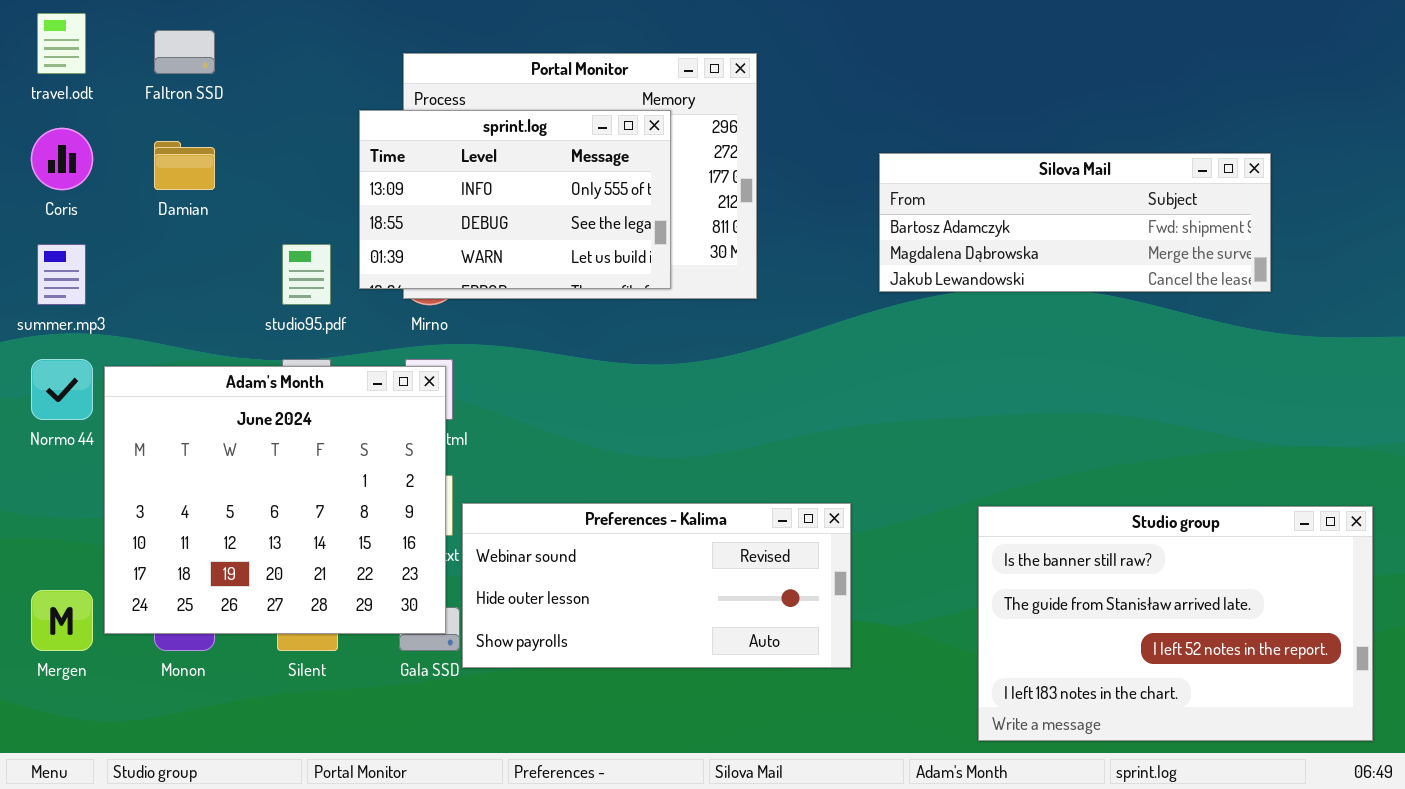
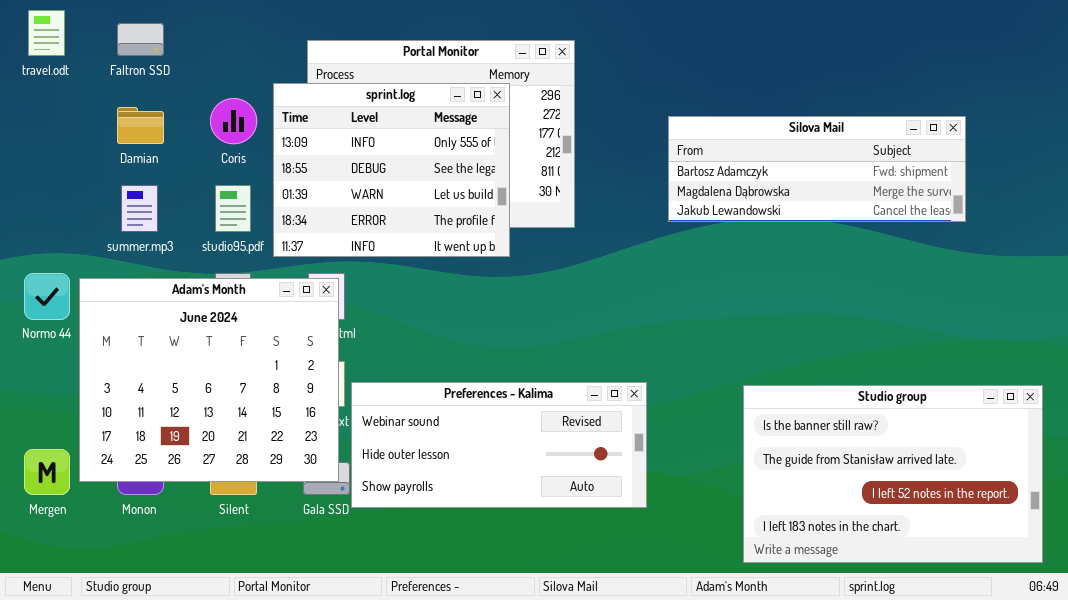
sprint.log: [359,110,671,289] -> [273,83,510,257], resized
Coris: [31,128,93,190] -> [210,98,257,144], moved
summer.mp3: [37,244,86,305] -> [121,185,158,232], moved

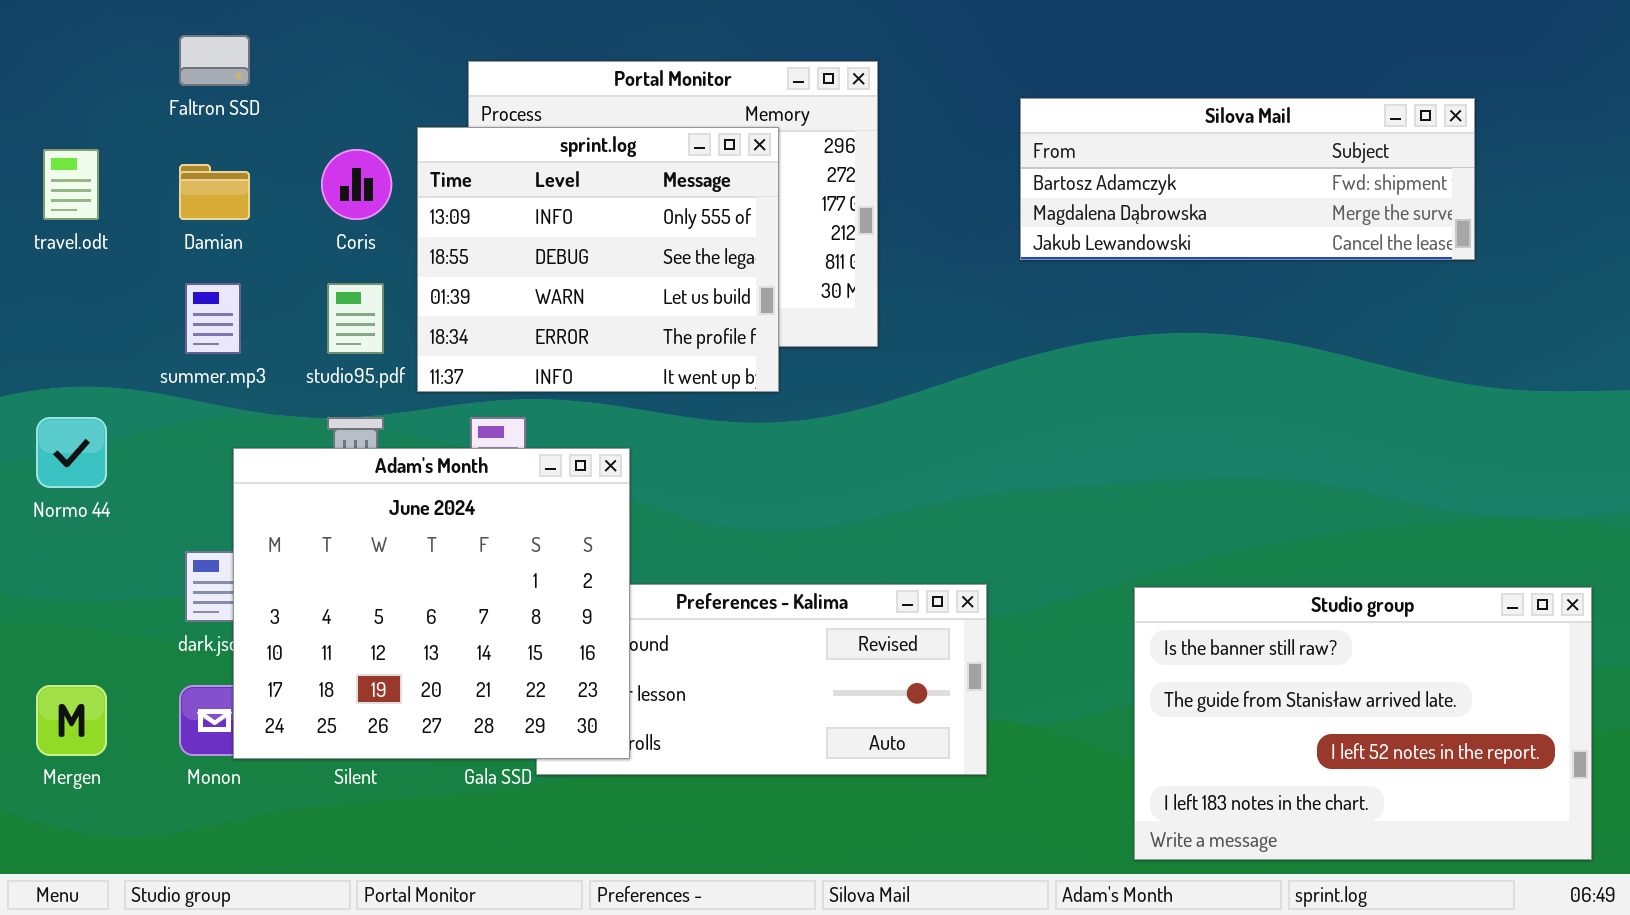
travel.odt: [28,10,65,56] -> [43,149,99,220], moved
Silova Mail: [668,116,966,222] -> [1020,98,1475,260], moved
Adam's Month: [79,278,339,482] -> [233,448,630,759], moved

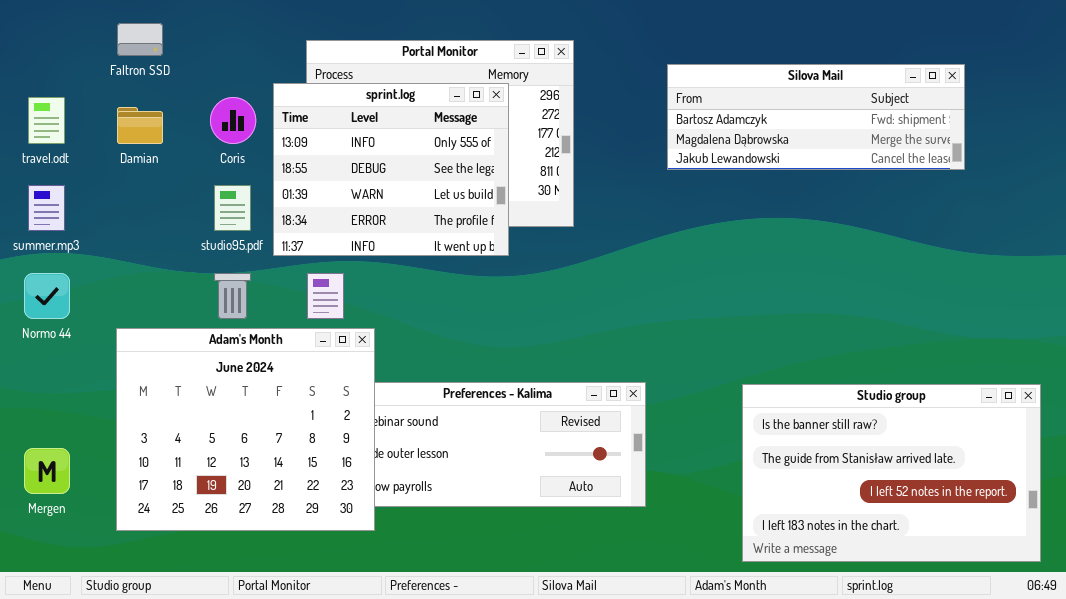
summer.mp3: [185,283,241,354] -> [28,185,65,231], moved
Adam's Month: [233,448,630,759] -> [116,328,375,531], moved

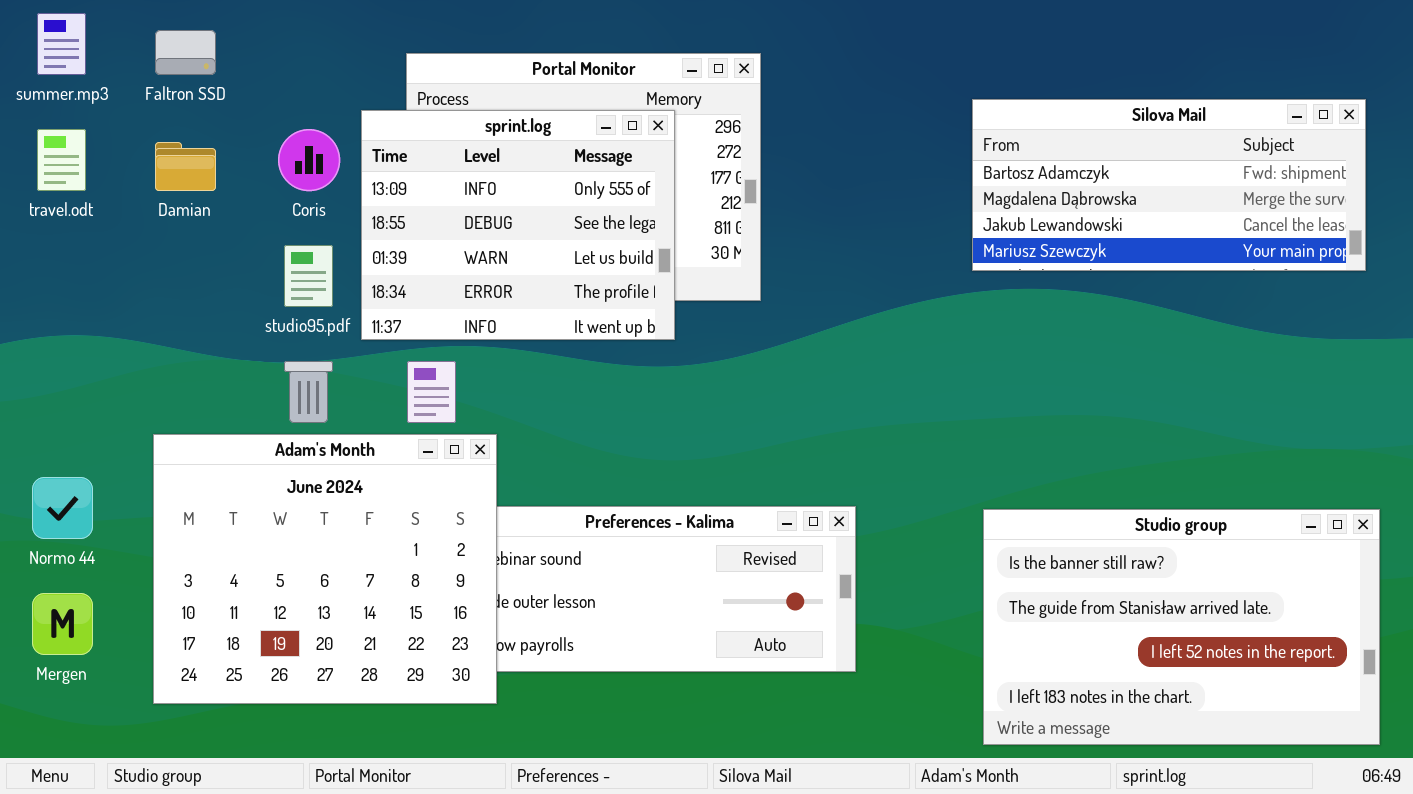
Silova Mail: [667,64,965,170] -> [972,99,1366,271], moved, resized
summer.mp3: [28,185,65,231] -> [37,13,86,75], moved
Normo 44: [24,273,70,319] -> [32,477,93,539], moved

